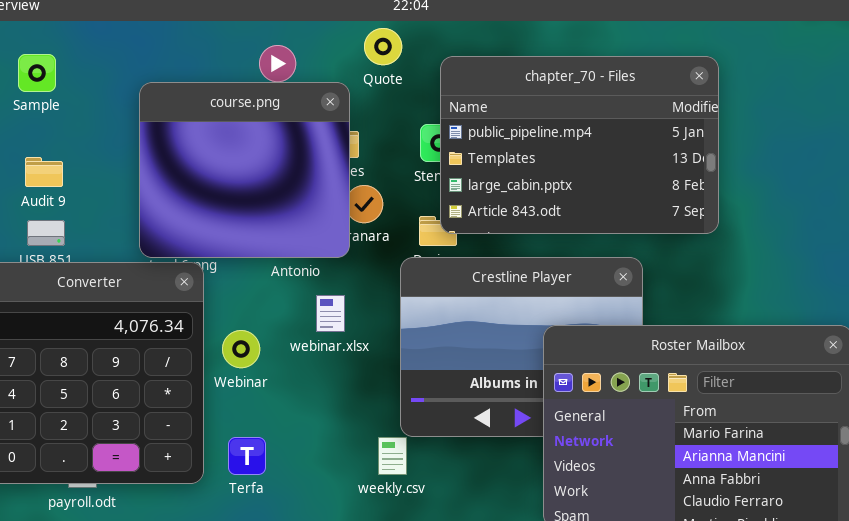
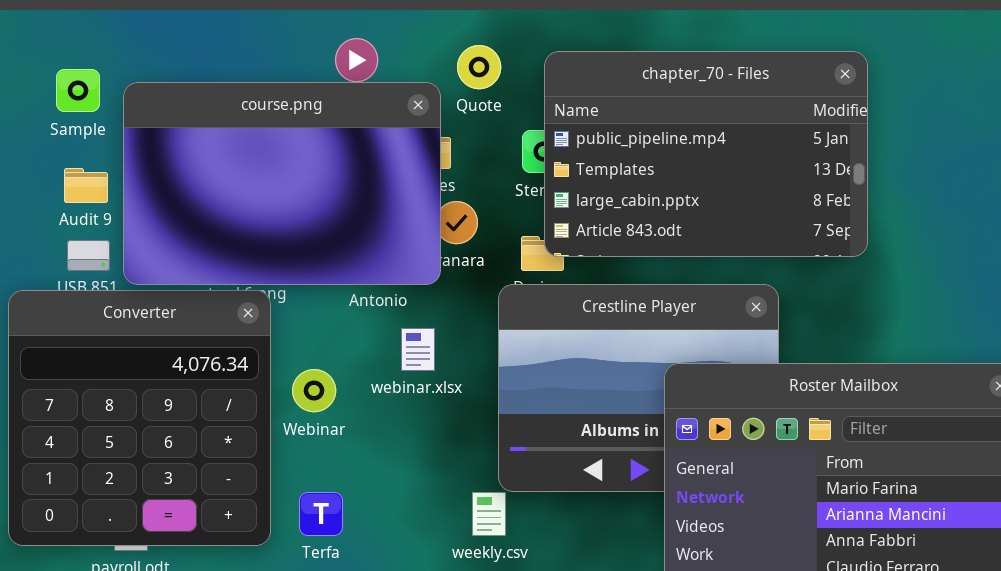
Quote: [364,28,402,65] -> [457,45,501,89], moved
Sample: [18,54,56,92] -> [56,69,100,112], moved
course.png: [139,82,350,258] -> [123,82,441,285], resized

